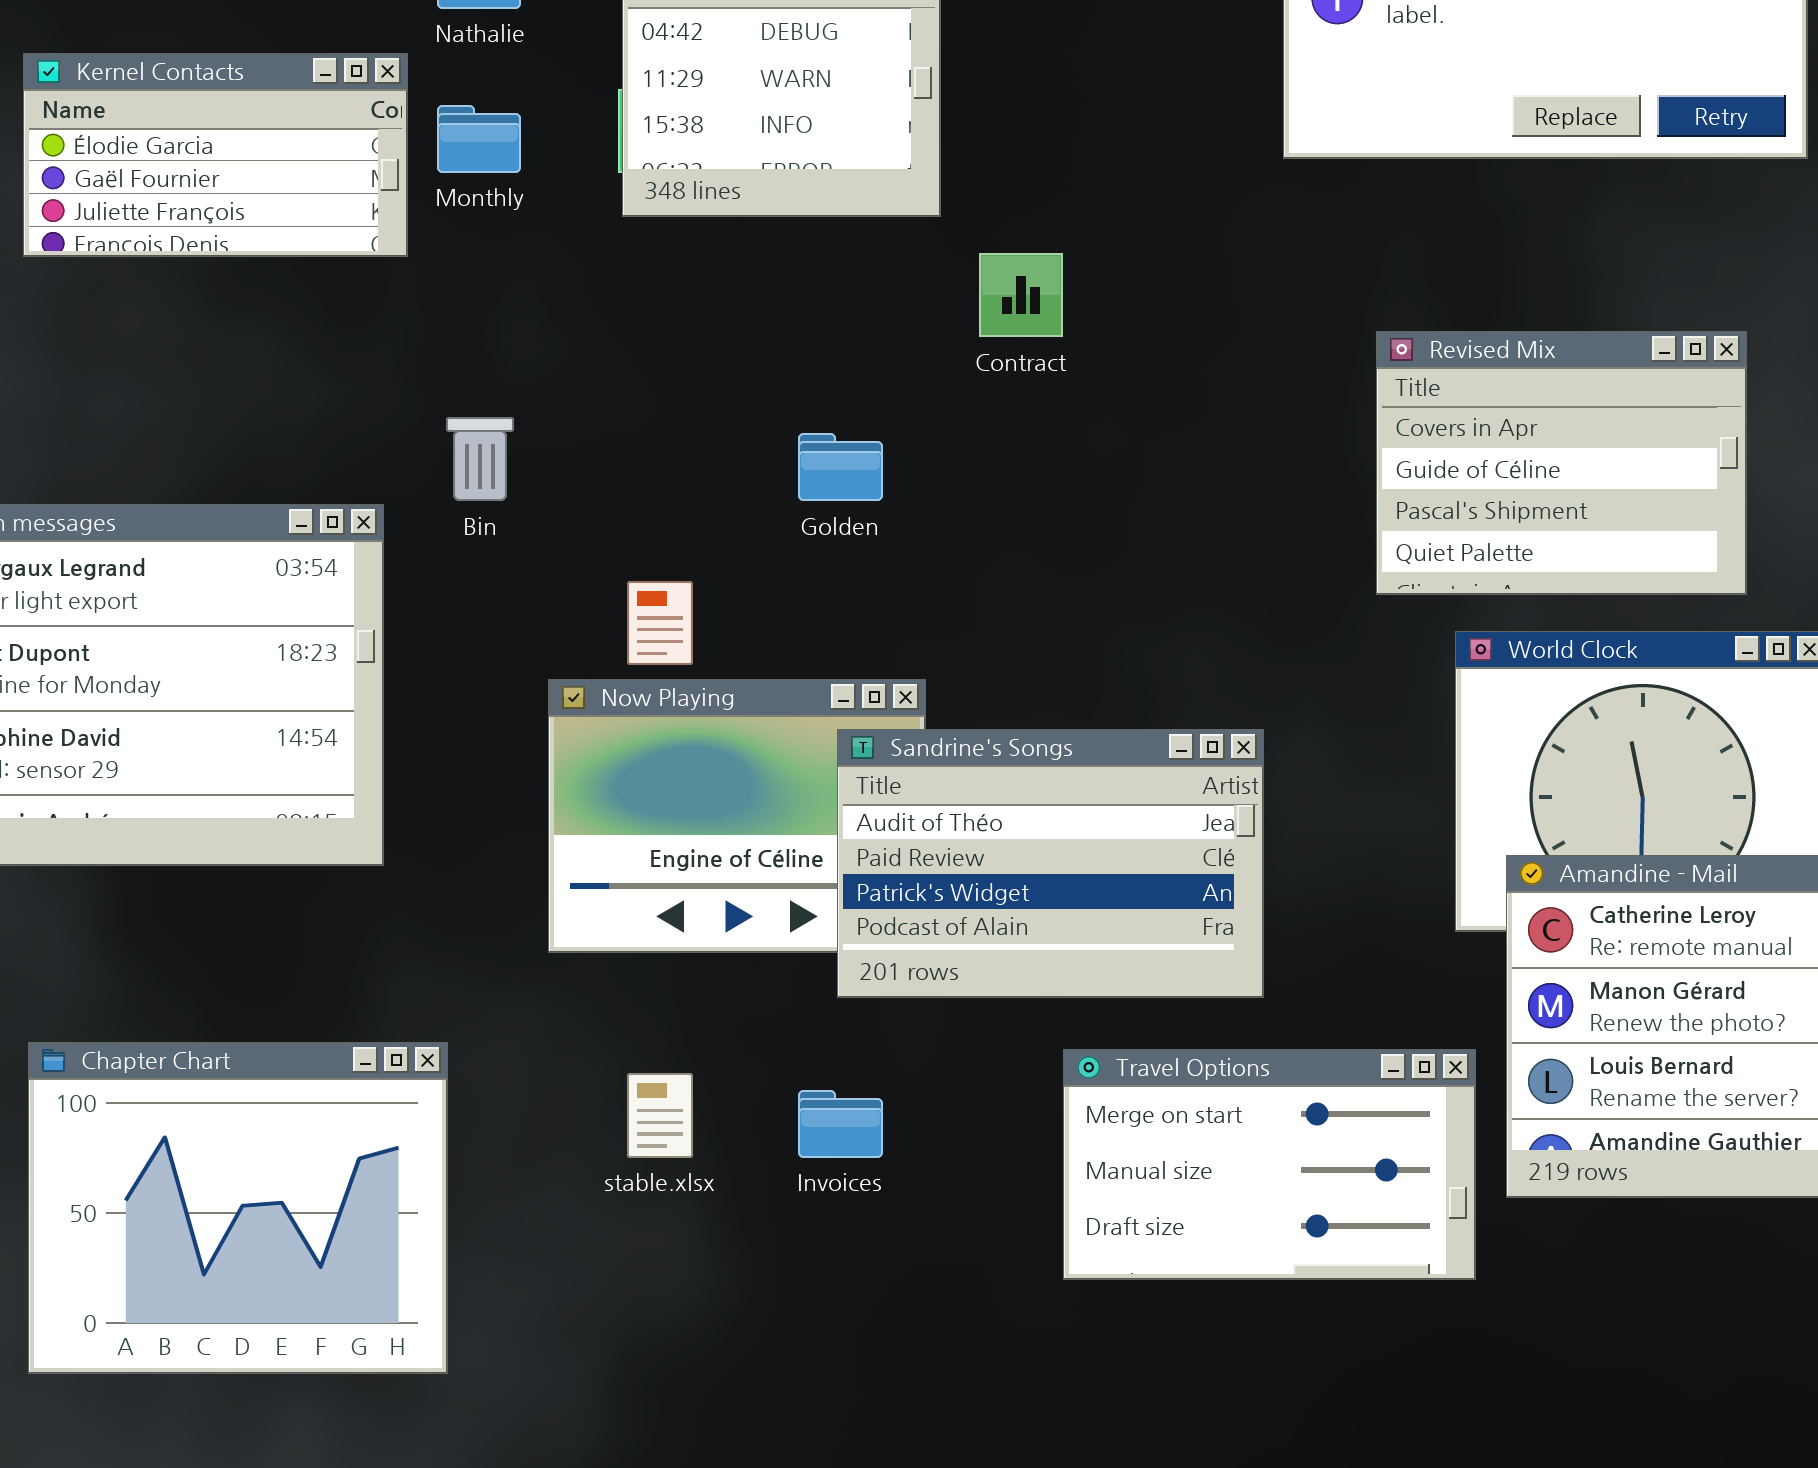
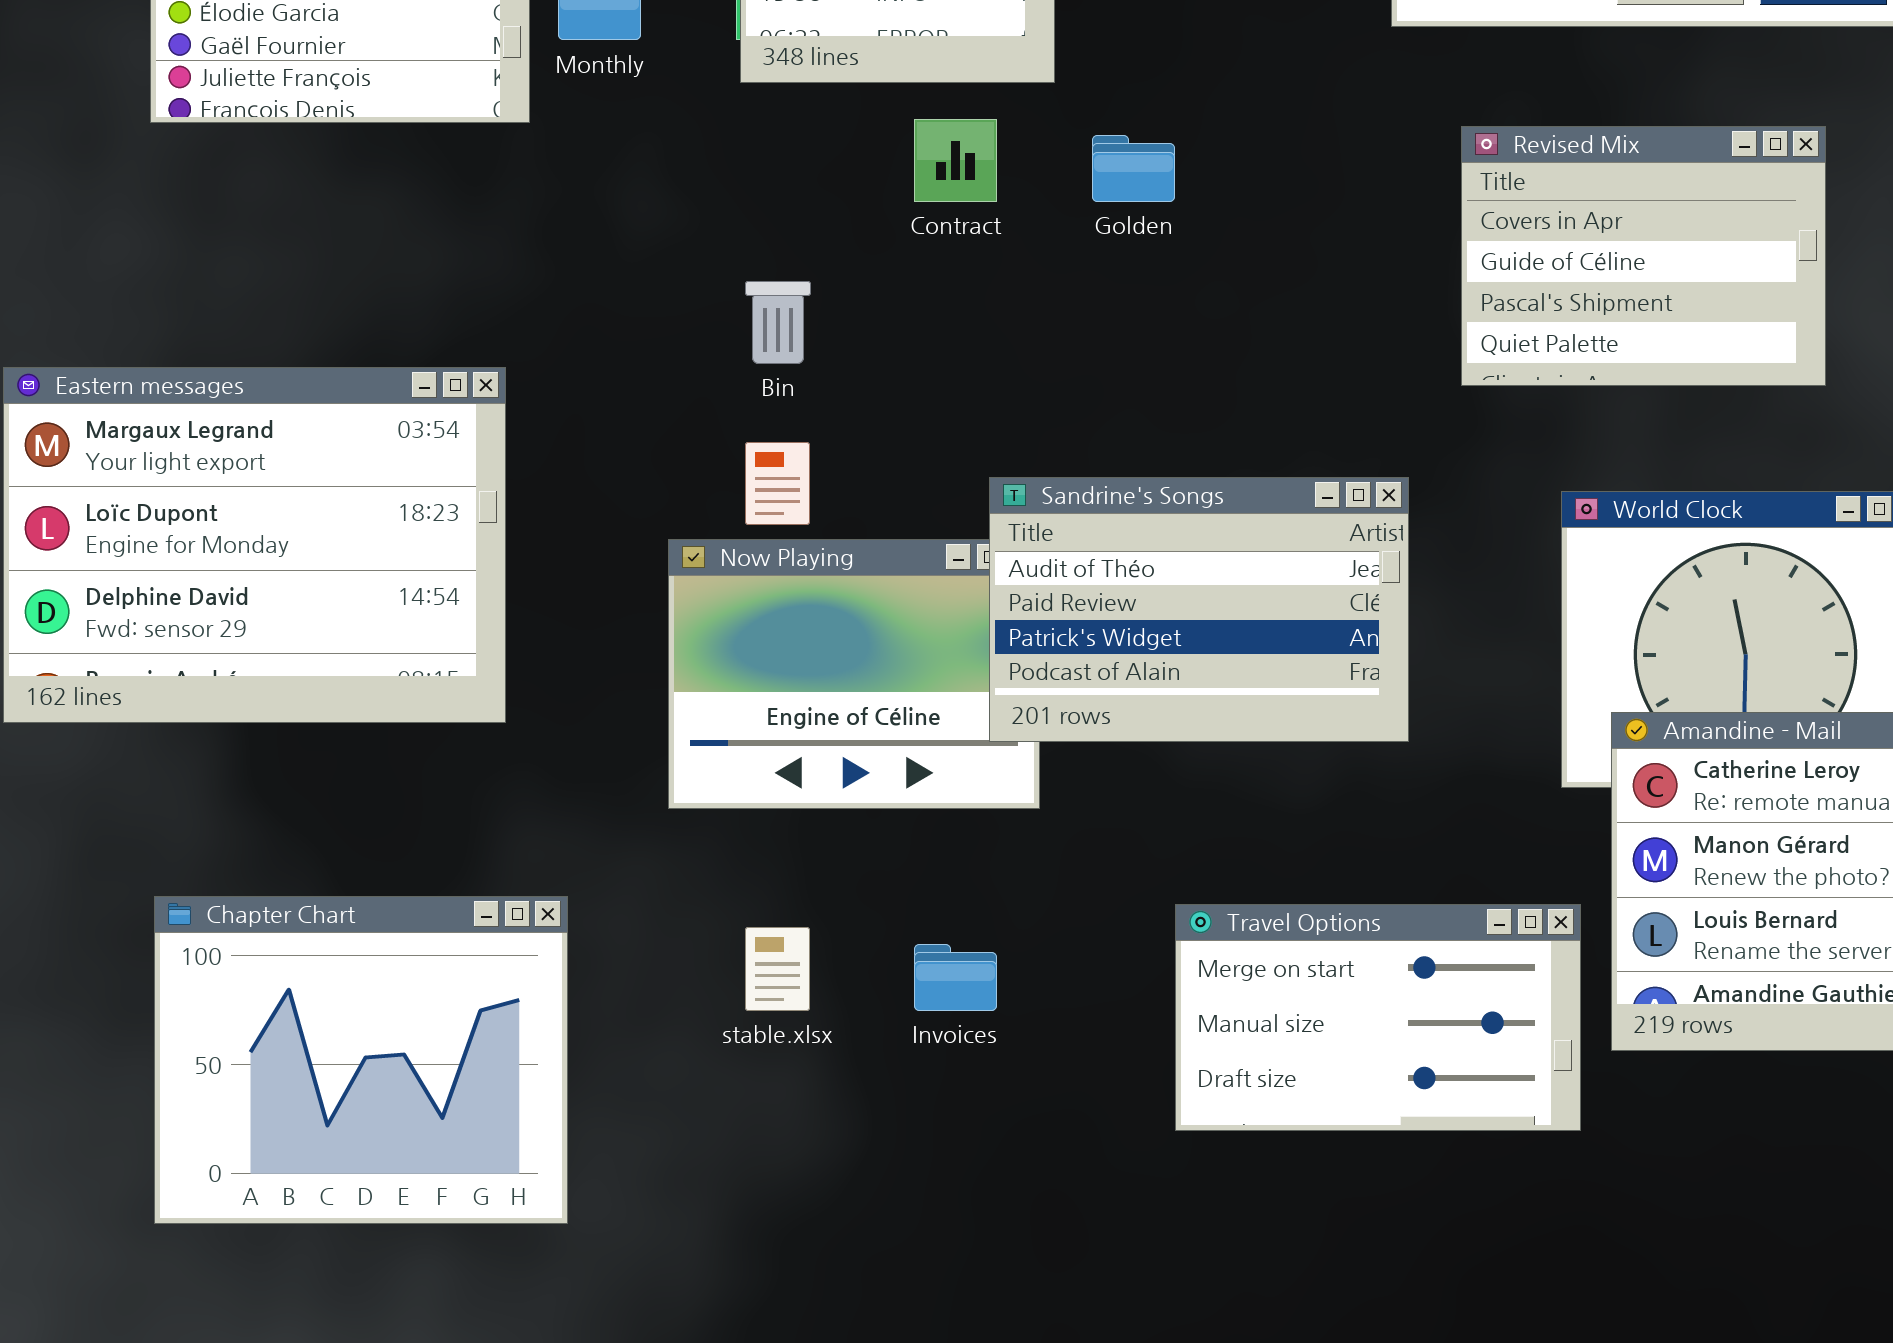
Contract: [979,253,1063,337] -> [914,119,997,202], moved
Revised Mix: [1376,331,1747,595] -> [1461,126,1826,386], moved
Bin: [446,417,514,501] -> [745,281,811,364], moved
Golden: [798,433,883,501] -> [1092,135,1175,202], moved
Sandrine's Songs: [837,729,1264,998] -> [989,477,1409,742], moved

